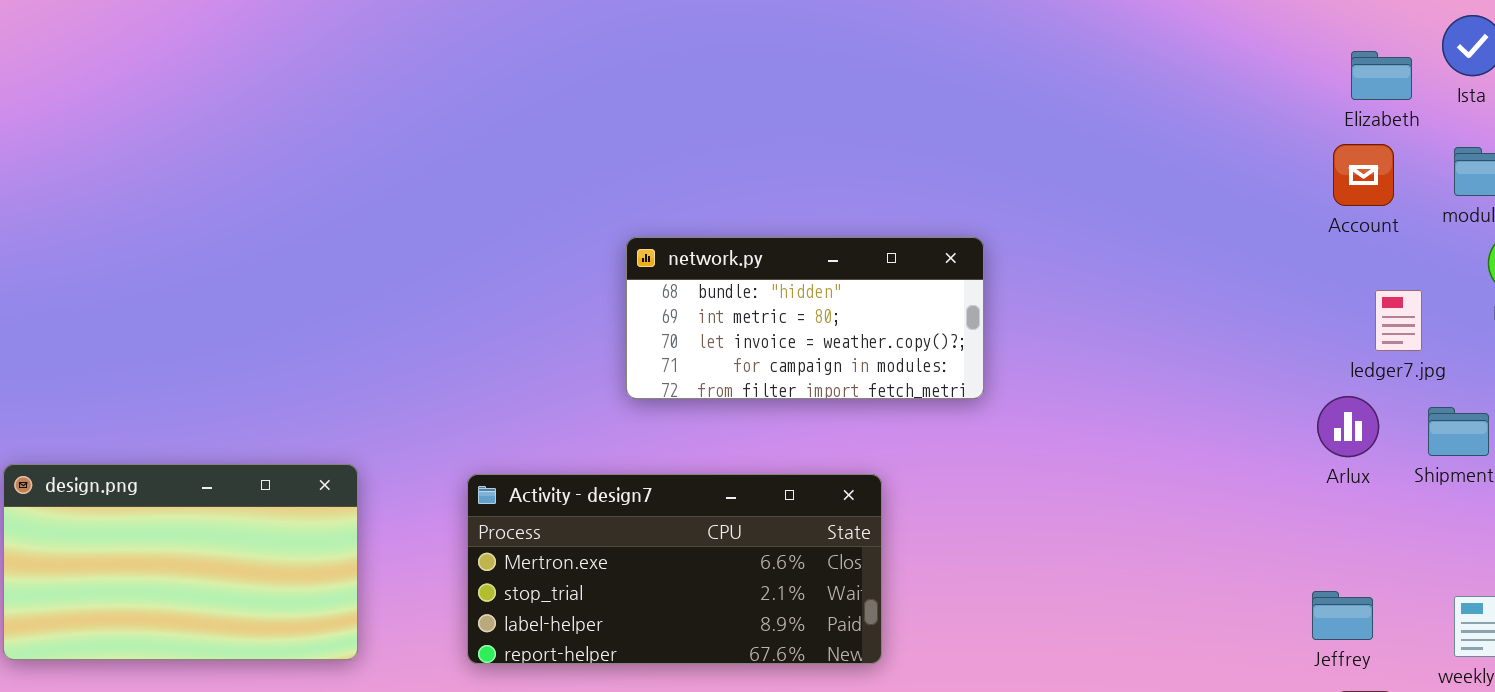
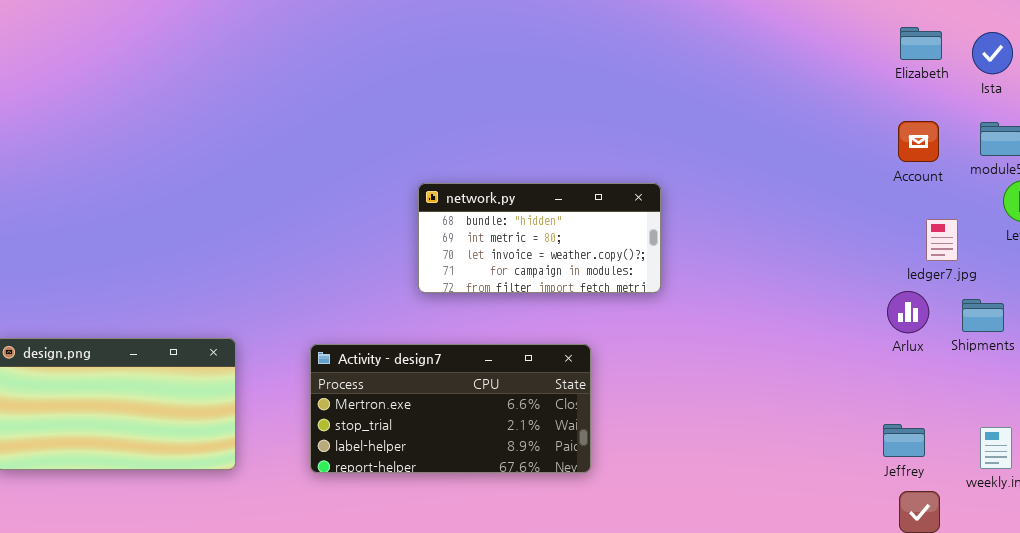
Elizabeth: [1351,51,1412,100] -> [900,27,942,60], moved

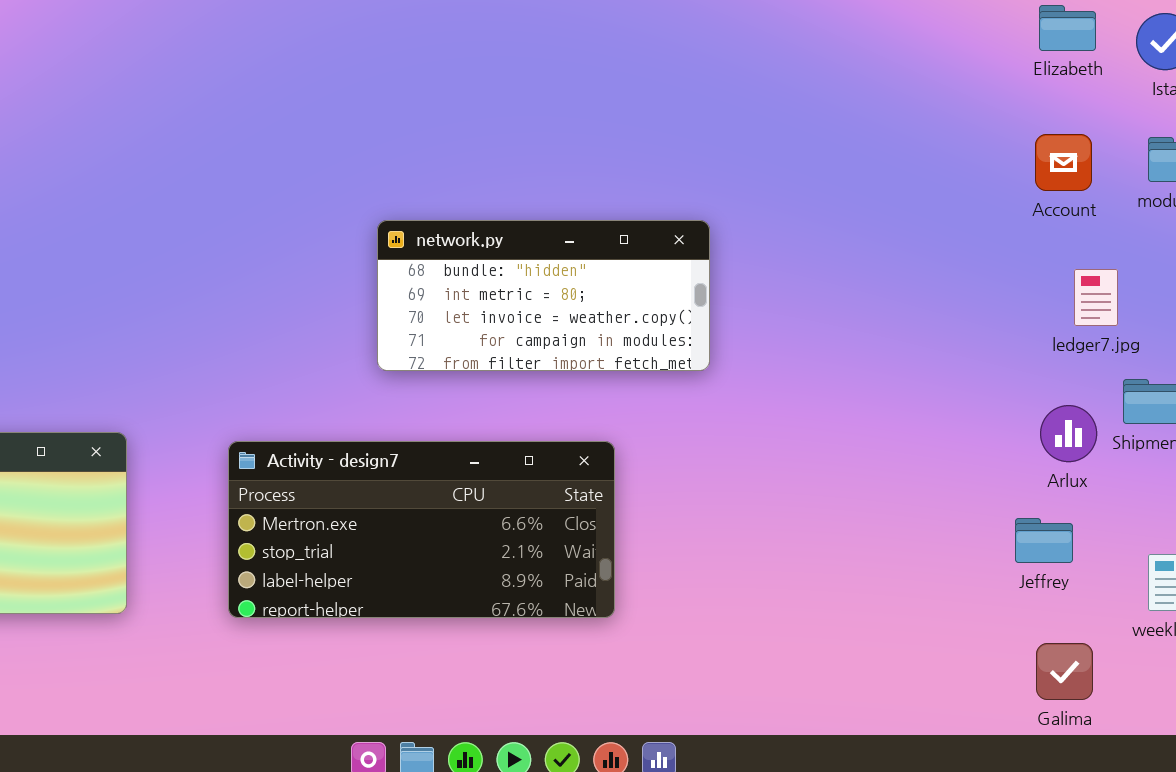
Arlux: [887,291,929,333] -> [1040,405,1097,462], moved
Jeffrey: [883,424,925,457] -> [1015,518,1073,563], moved

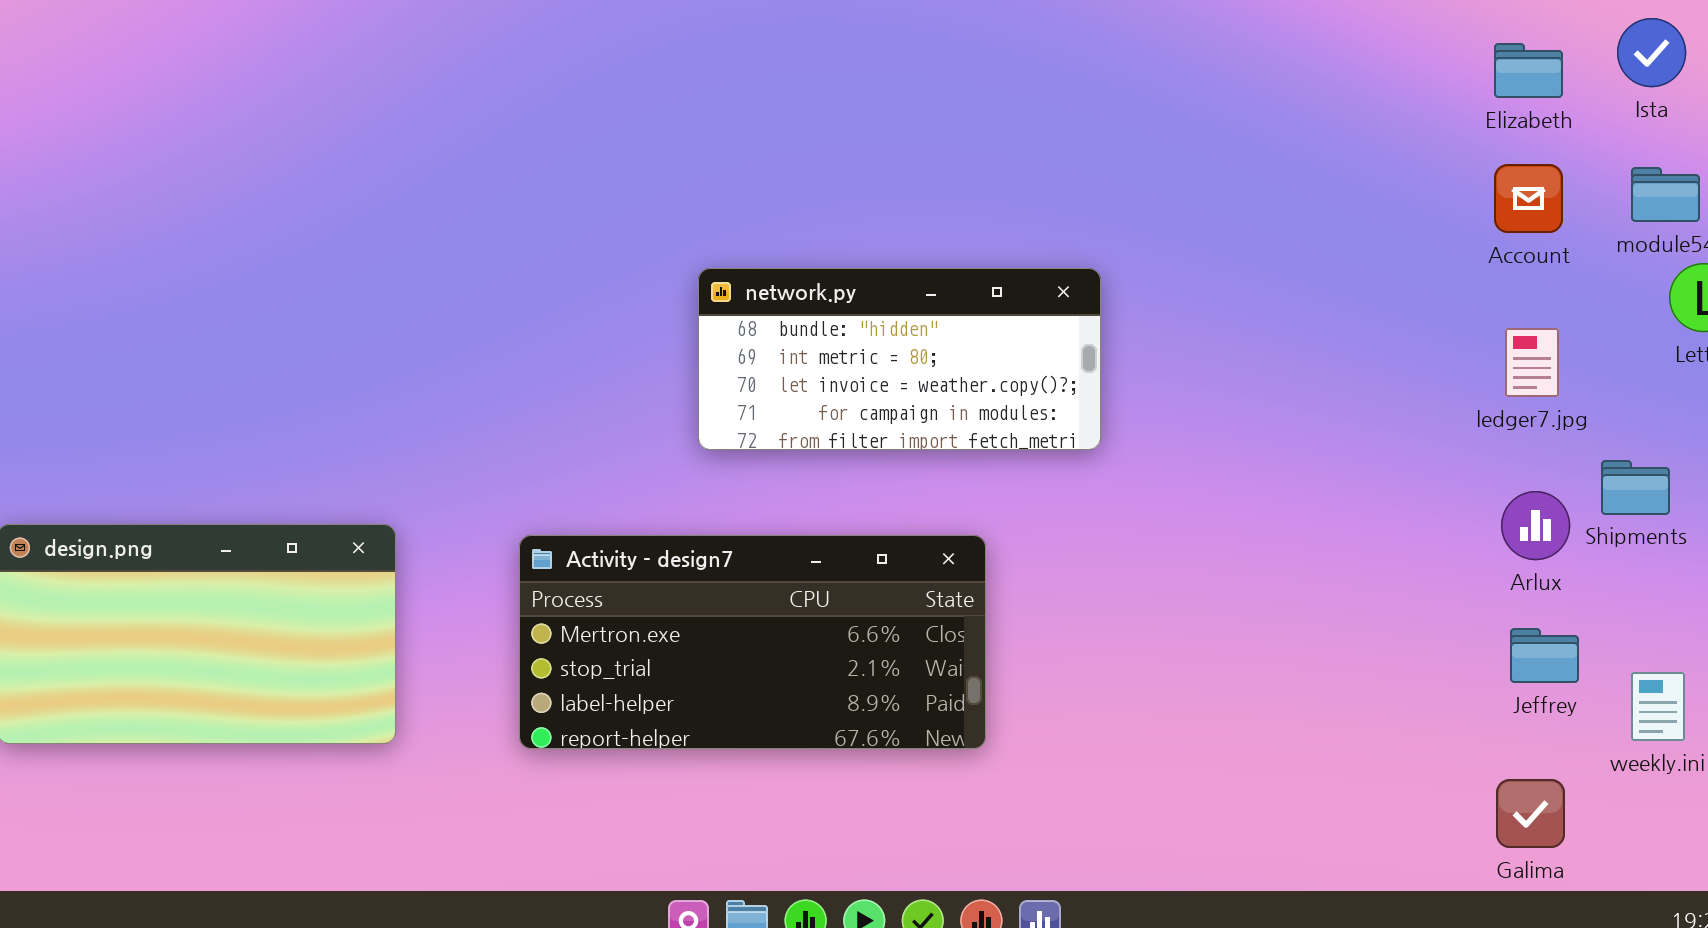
Elizabeth: [1039,5,1096,51] -> [1494,43,1563,98], moved
ledger7.jpg: [1074,269,1118,326] -> [1505,328,1559,397], moved
Jeffrey: [1015,518,1073,563] -> [1510,628,1579,683], moved

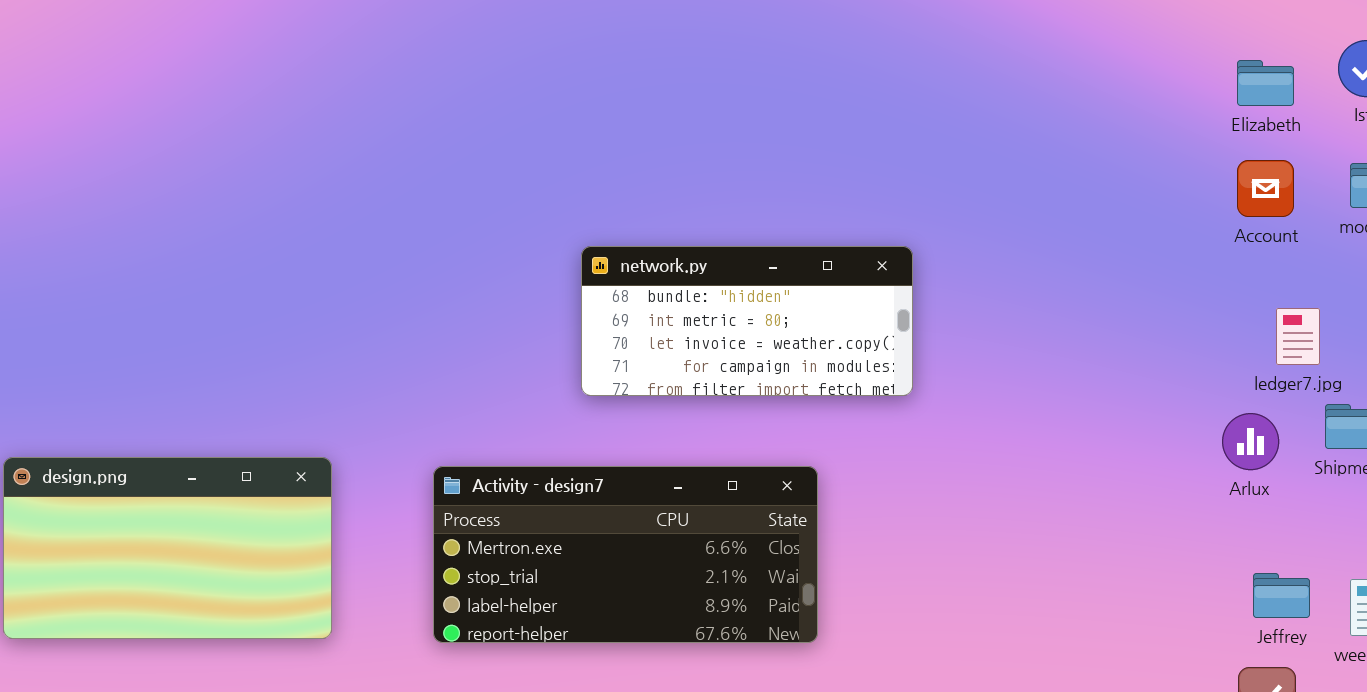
ledger7.jpg: [1505,328,1559,397] -> [1276,308,1320,365], moved
Arlux: [1501,491,1570,560] -> [1222,413,1279,470], moved
Jeffrey: [1510,628,1579,683] -> [1253,573,1310,618], moved

